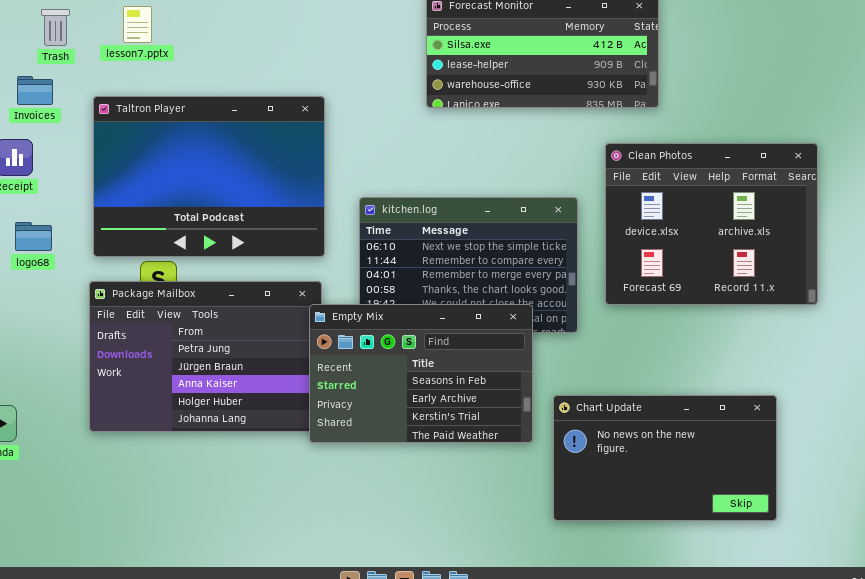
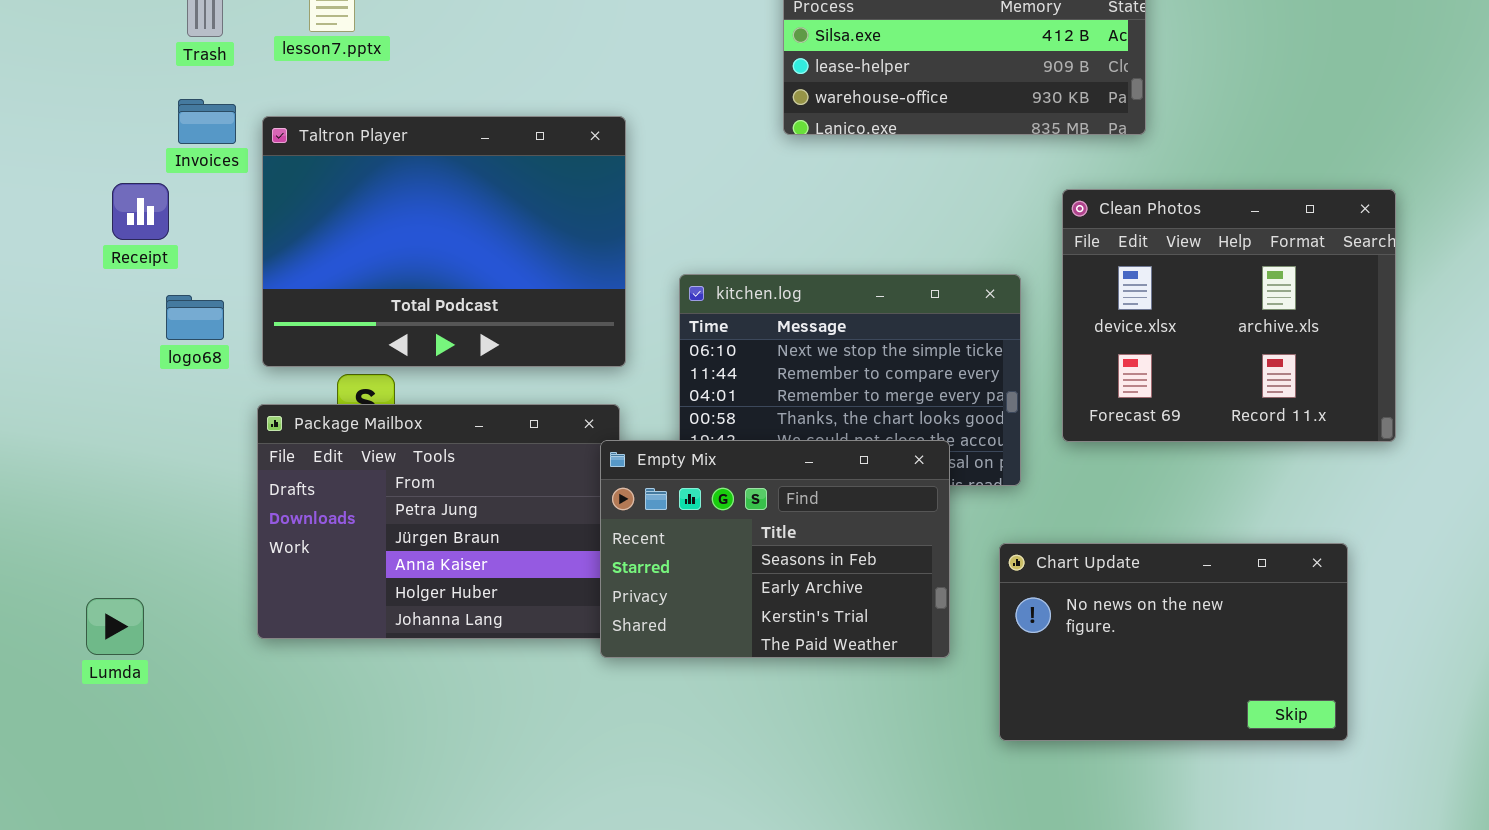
Invoices: [17,76,53,105] -> [178,99,236,144], moved
logo68: [15,222,52,251] -> [166,295,224,340], moved
Chart Update: [553,395,777,521] -> [999,543,1348,741], moved

